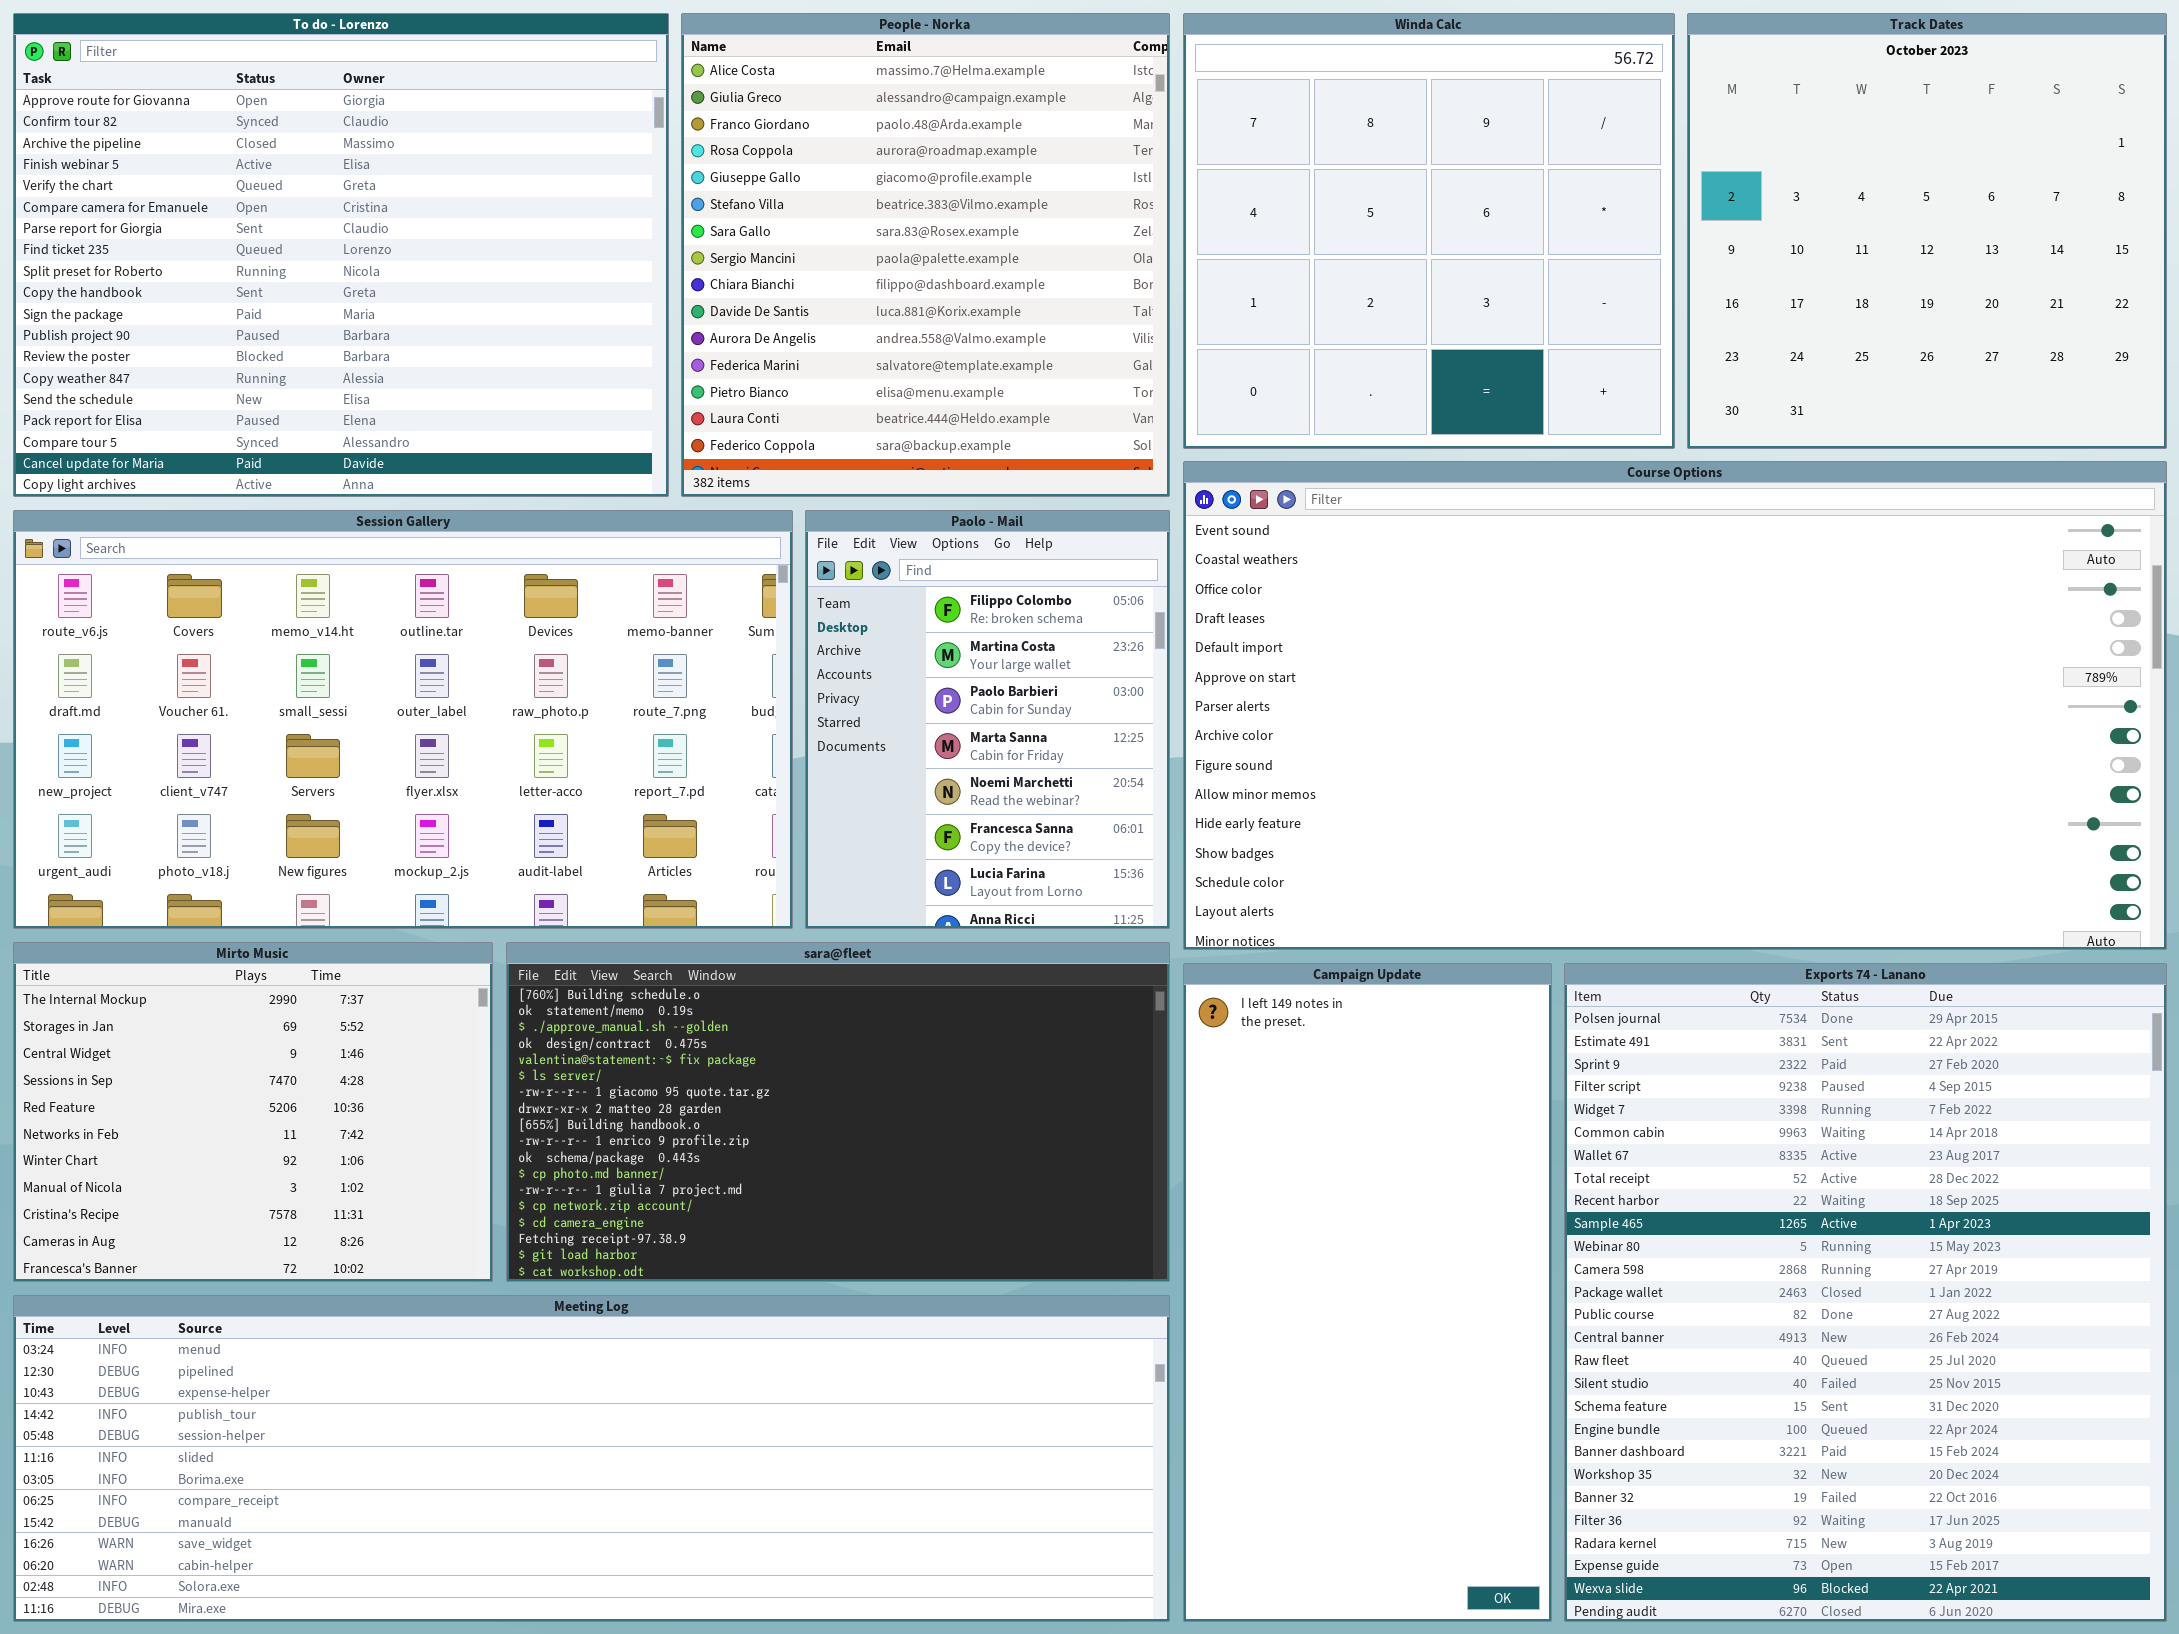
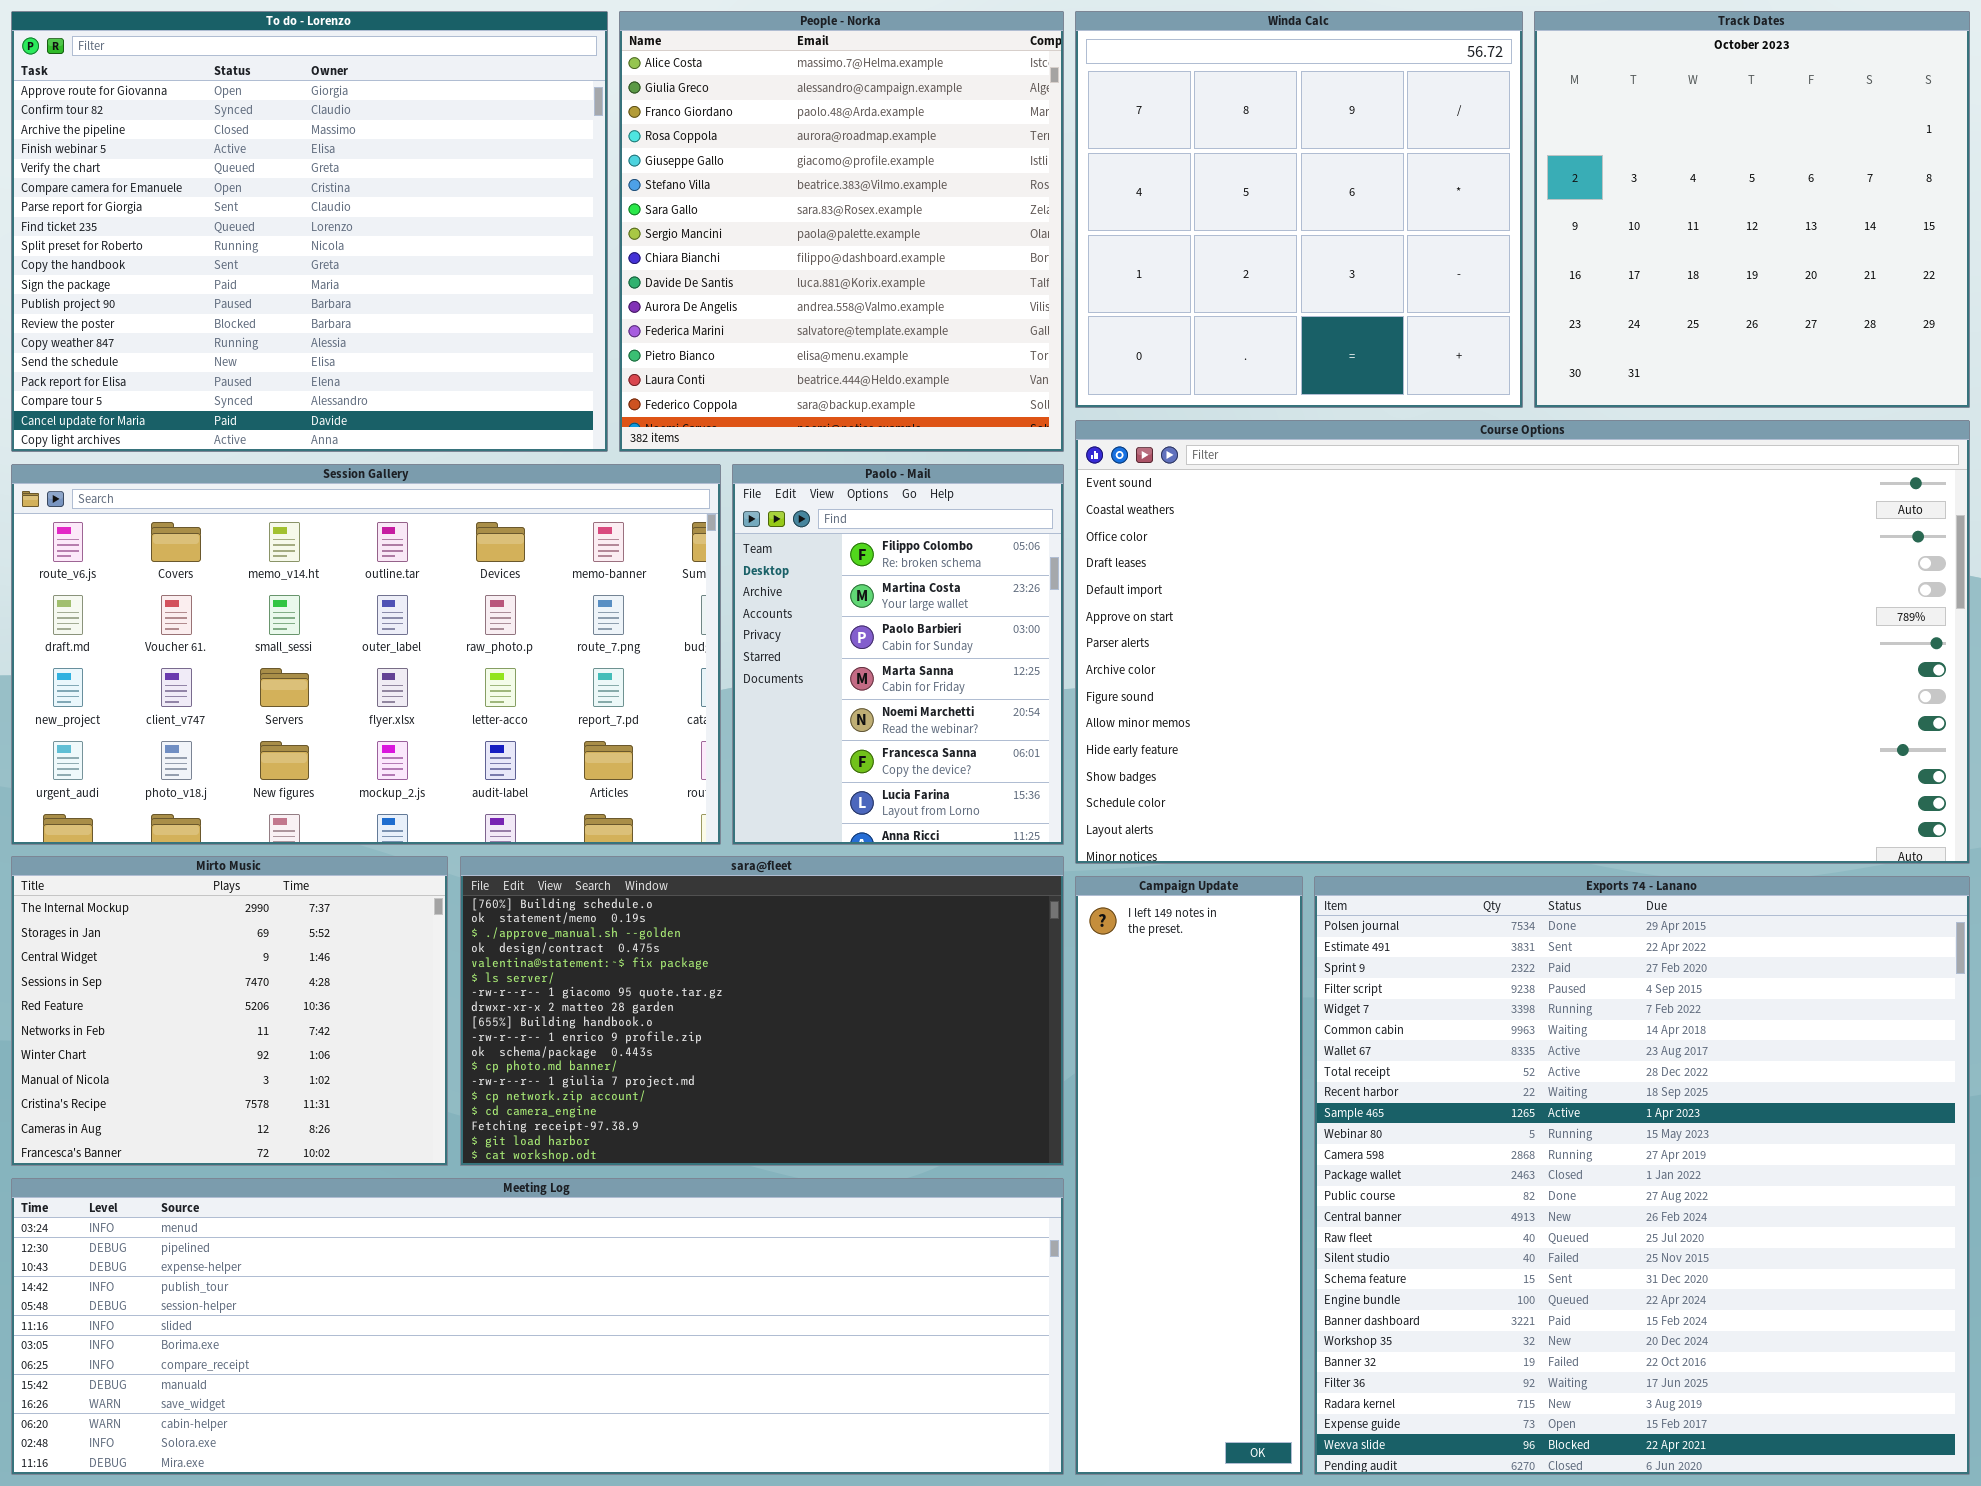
Campaign Update: [1183,963,1552,1622] -> [1075,876,1303,1475], resized
Exports 74 - Lanano: [1564,963,2167,1622] -> [1314,876,1970,1475], resized

